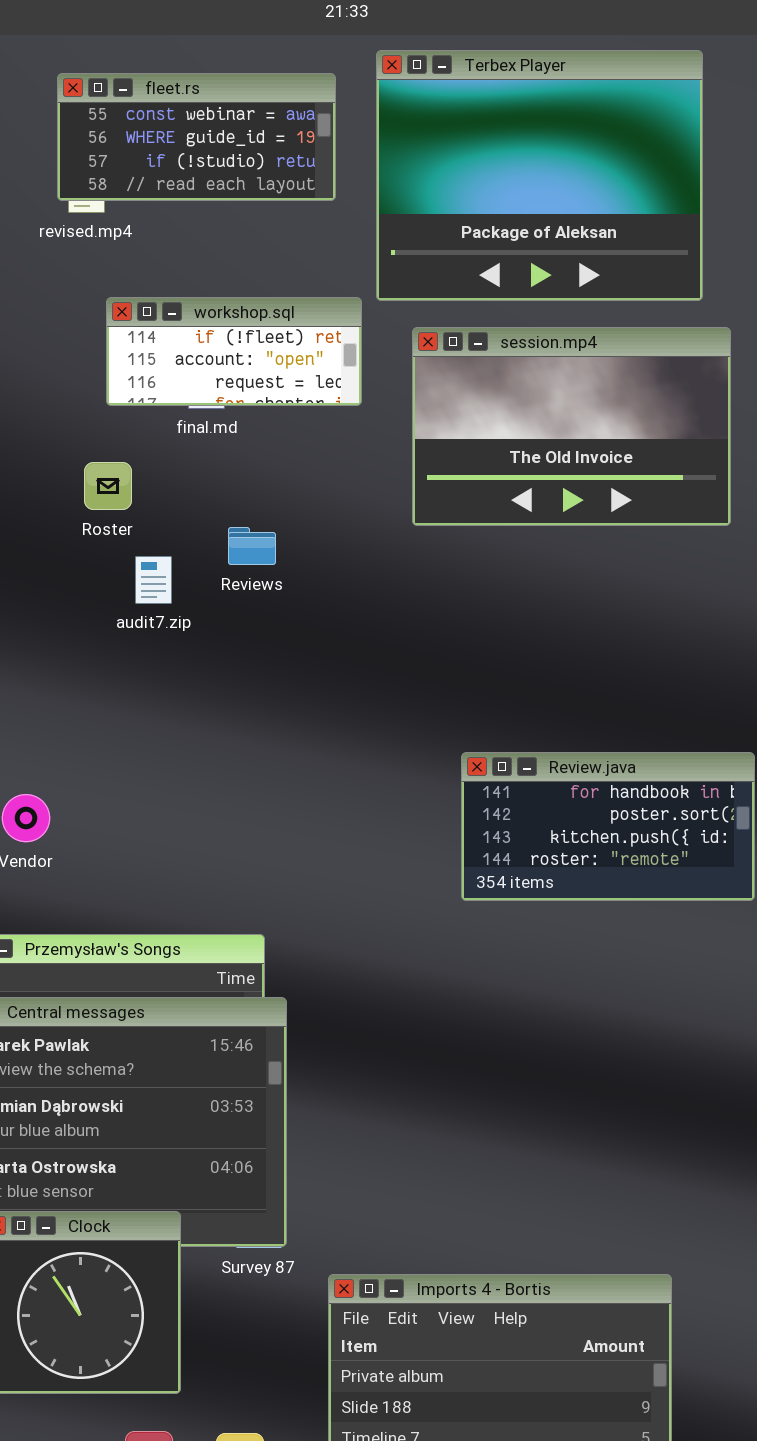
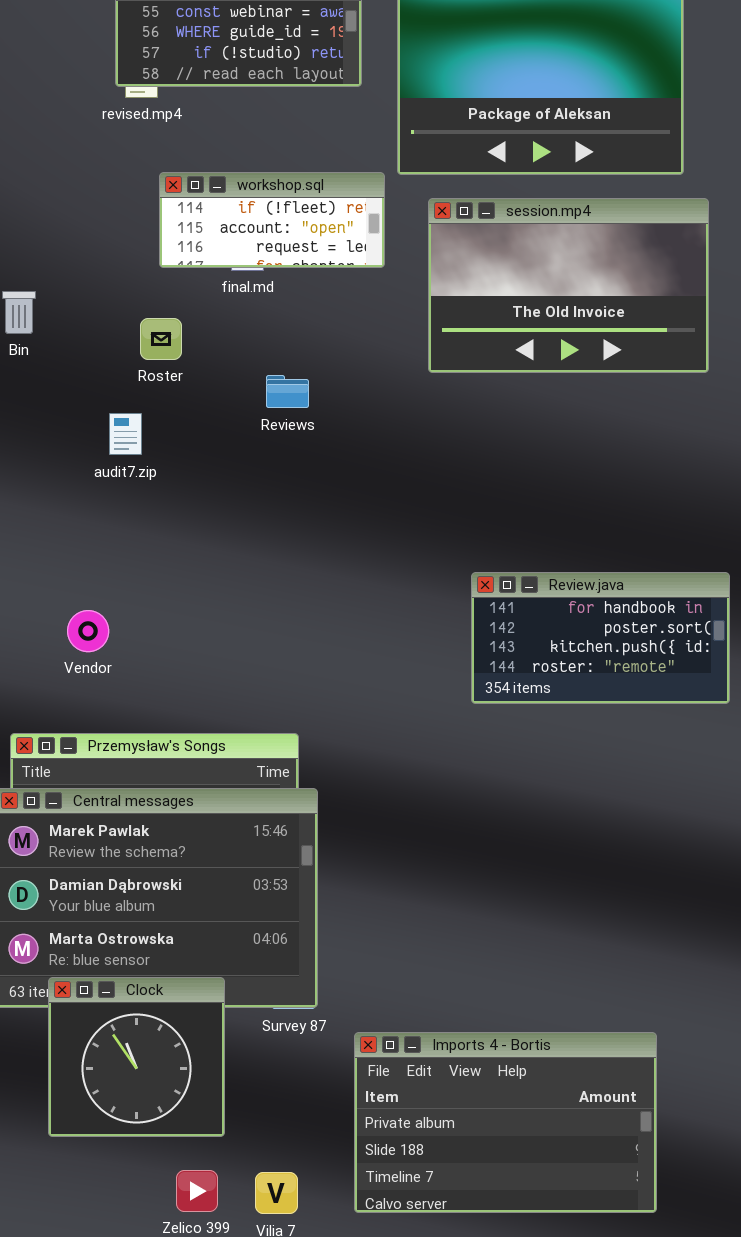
audit7.zip: [135,556,172,604] -> [109,413,142,455], moved

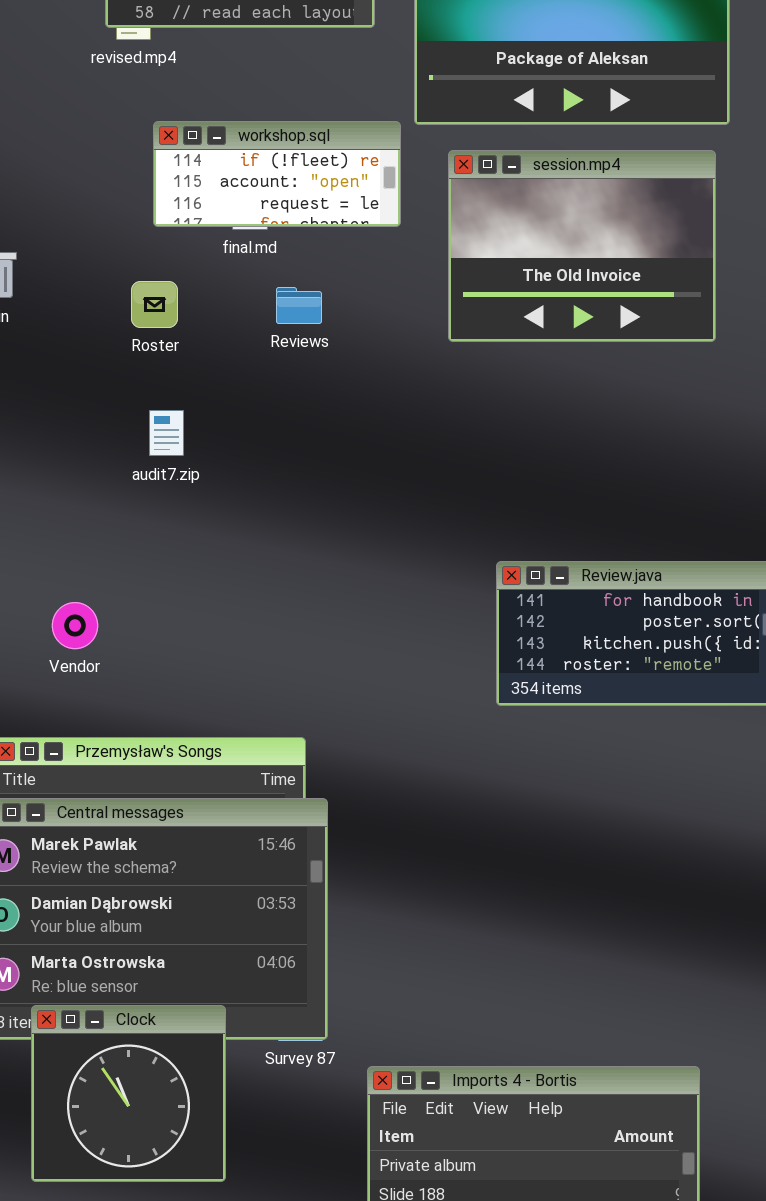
session.mp4: [428,198,709,373] -> [448,150,716,342], resized
Reviews: [266,375,309,408] -> [276,287,322,324], moved
audit7.zip: [109,413,142,455] -> [149,410,184,456], moved

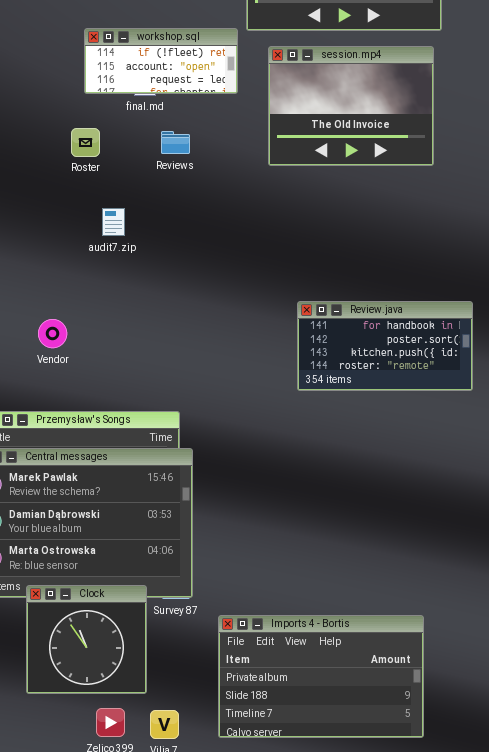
audit7.zip: [149,410,184,456] -> [102,208,125,236], moved
Vendor: [52,602,98,649] -> [38,319,67,348], moved
Clock: [31,1005,226,1182] -> [26,585,147,694], moved

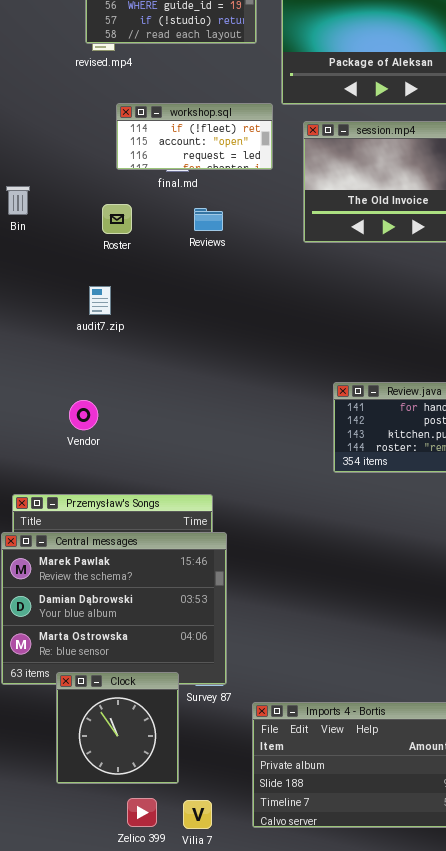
audit7.zip: [102,208,125,236] -> [89,286,111,315], moved

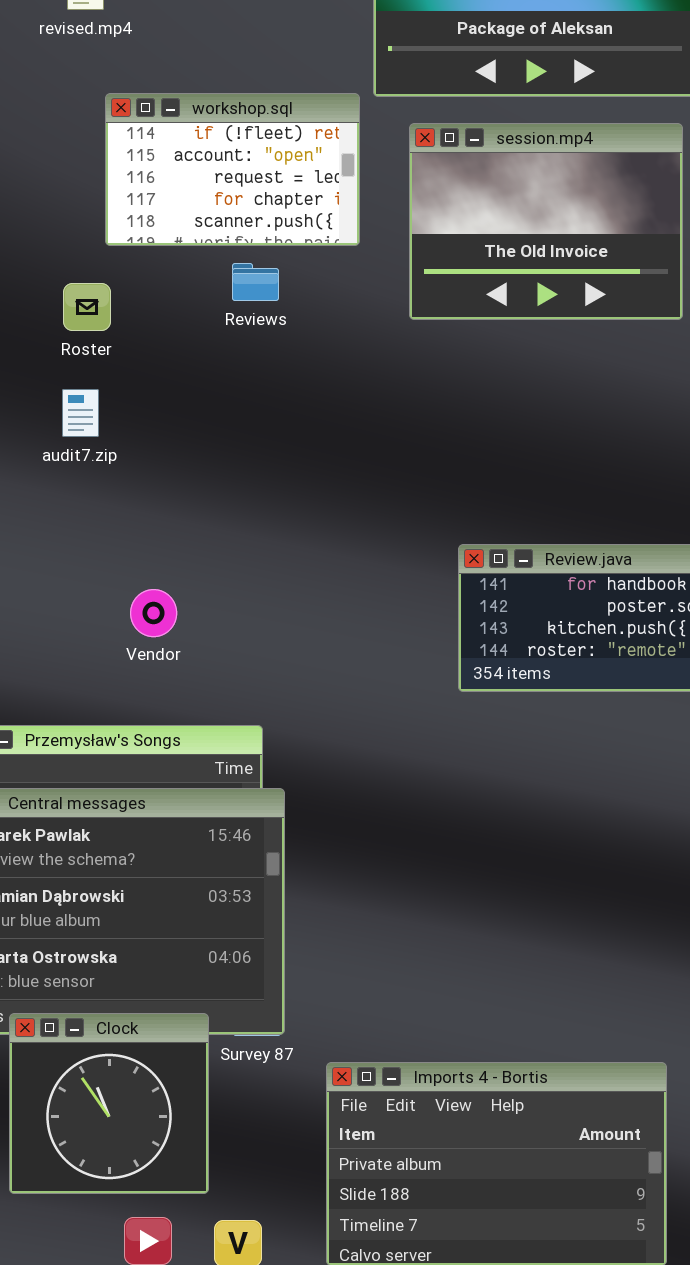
workshop.sql: [116,103,273,170] -> [105,93,360,246], resized
Roster: [102,204,132,234] -> [63,283,111,331], moved
Vendor: [69,400,98,430] -> [130,589,177,637], moved

